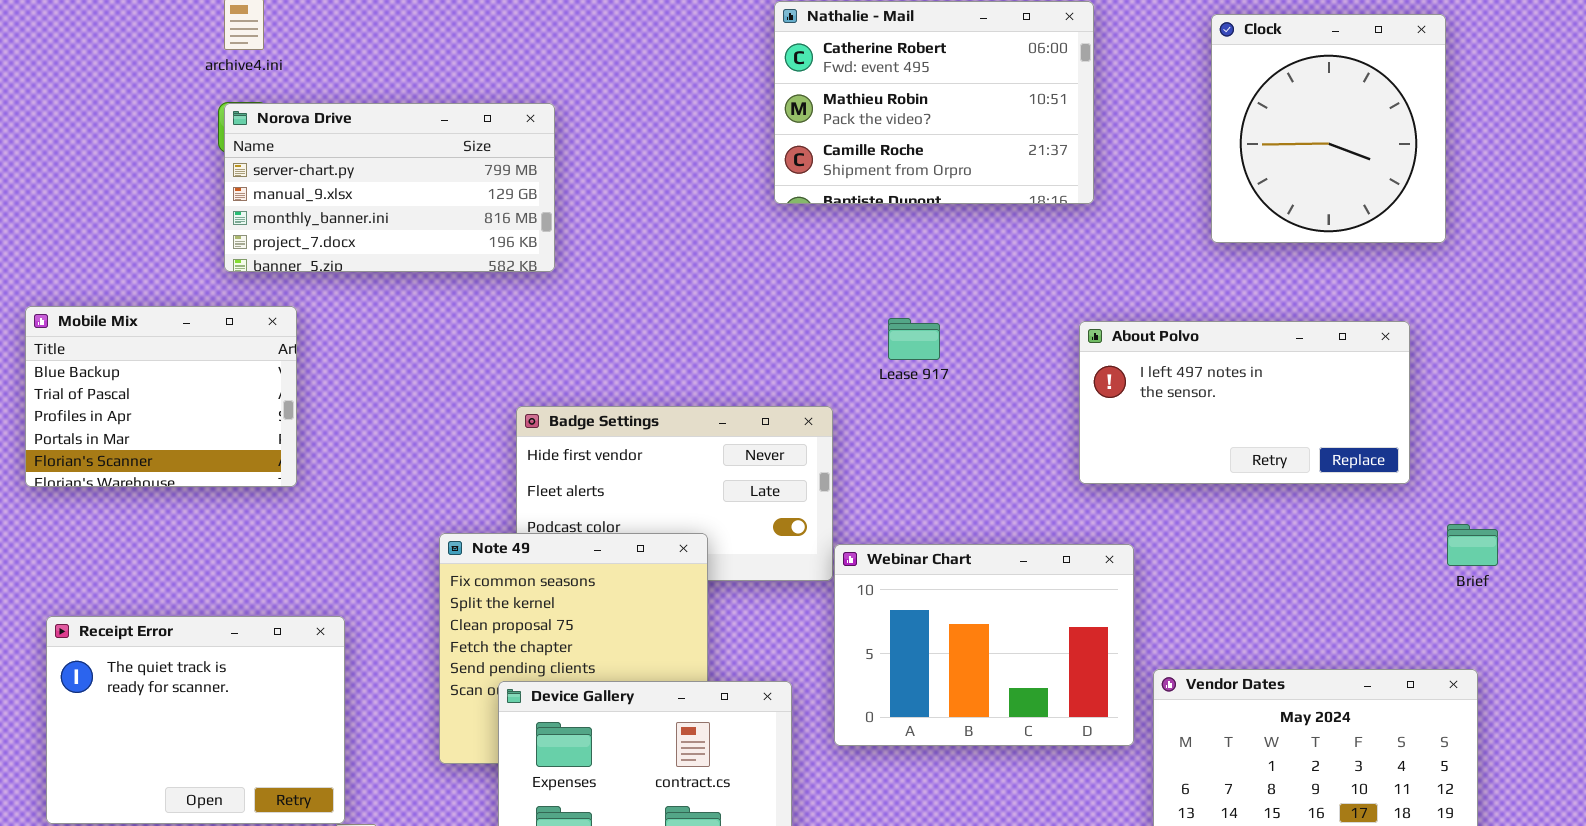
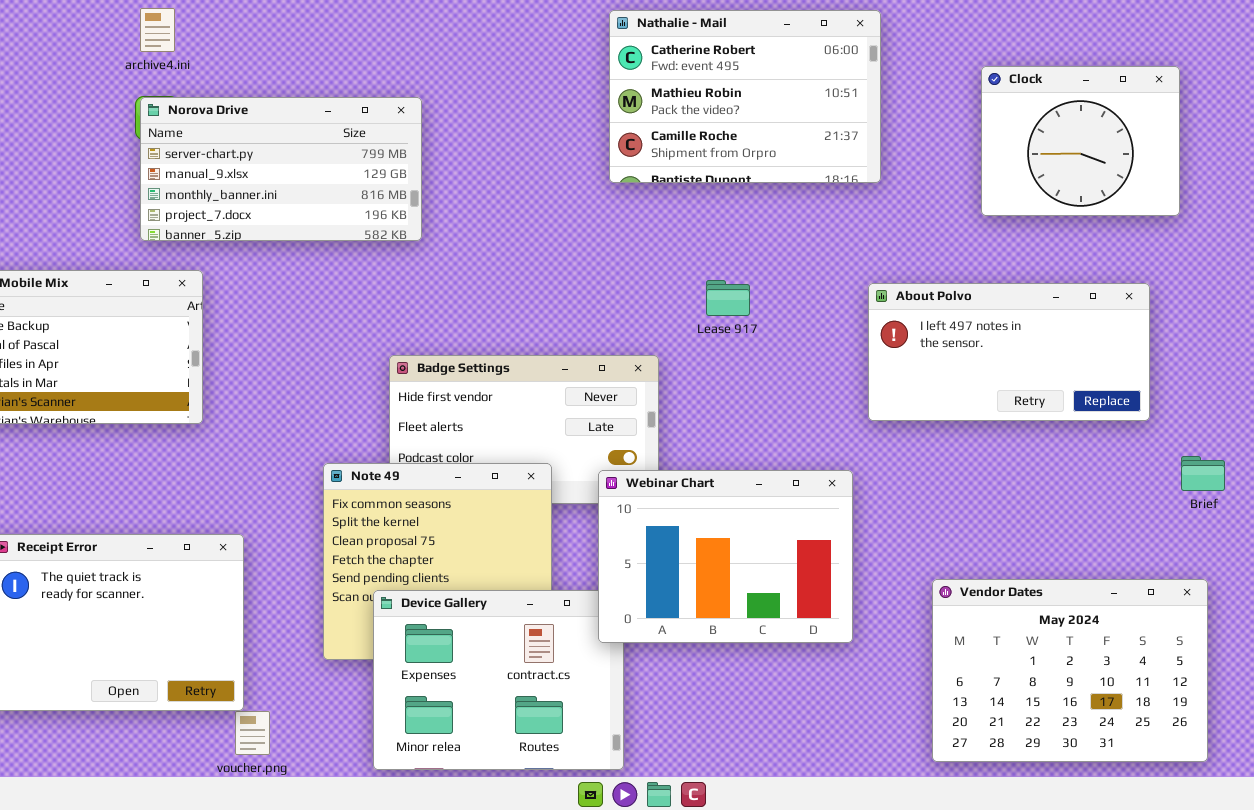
Clock: [1211,14,1446,243] -> [981,66,1180,216], resized
Webinar Chart: [834,544,1134,746] -> [598,470,853,643], moved

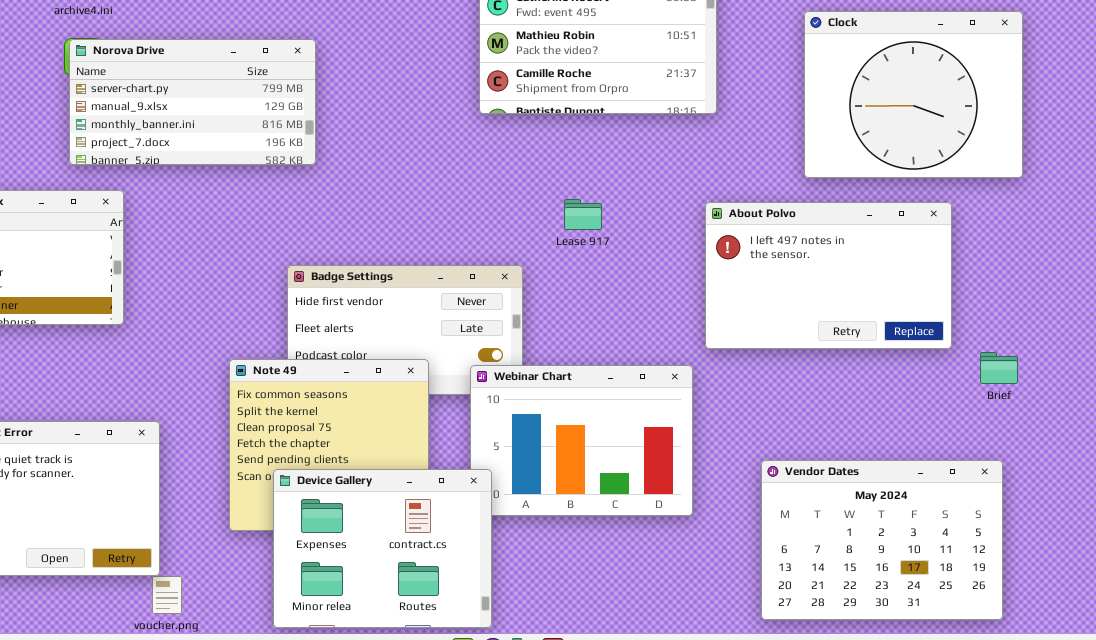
Clock: [981,66,1180,216] -> [804,11,1023,178], resized
About Polvo: [868,283,1150,421] -> [705,202,952,349], resized
Device Gallery: [373,590,624,770] -> [273,469,492,628], raised

